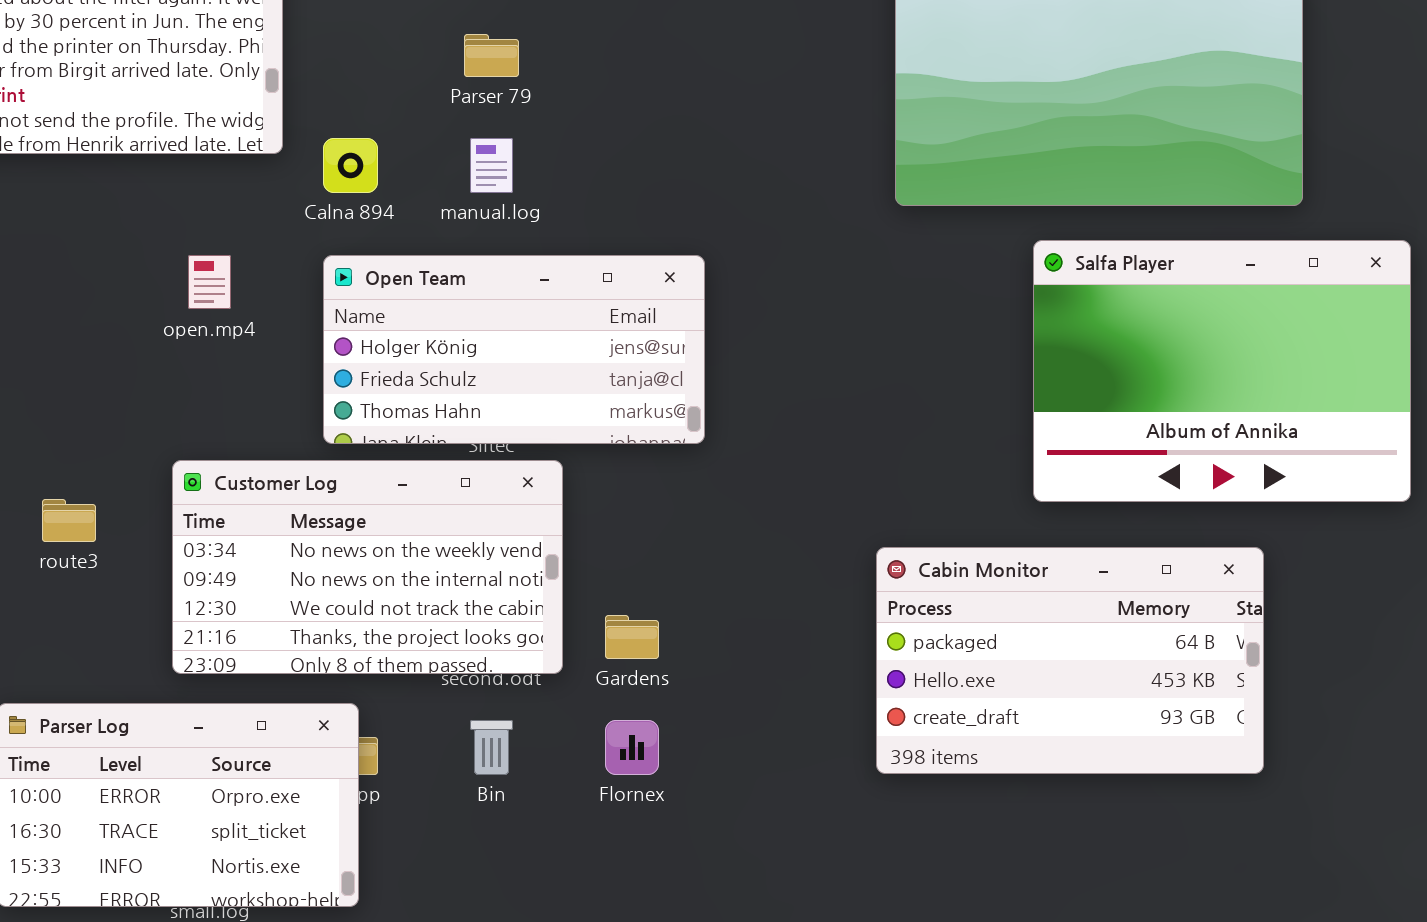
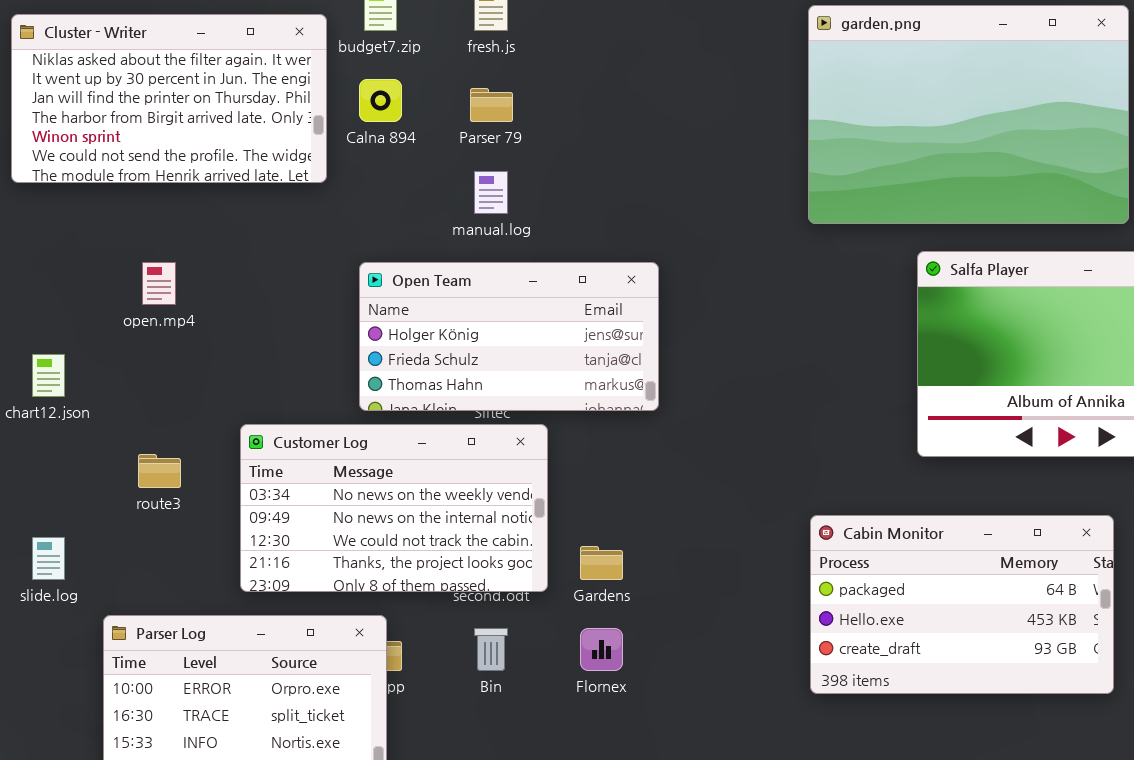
Calna 894: [323,138,378,193] -> [359,79,402,122], moved
open.mp4: [188,255,231,309] -> [142,262,176,305], moved
Cabin Monitor: [876,547,1264,774] -> [810,515,1114,694], moved

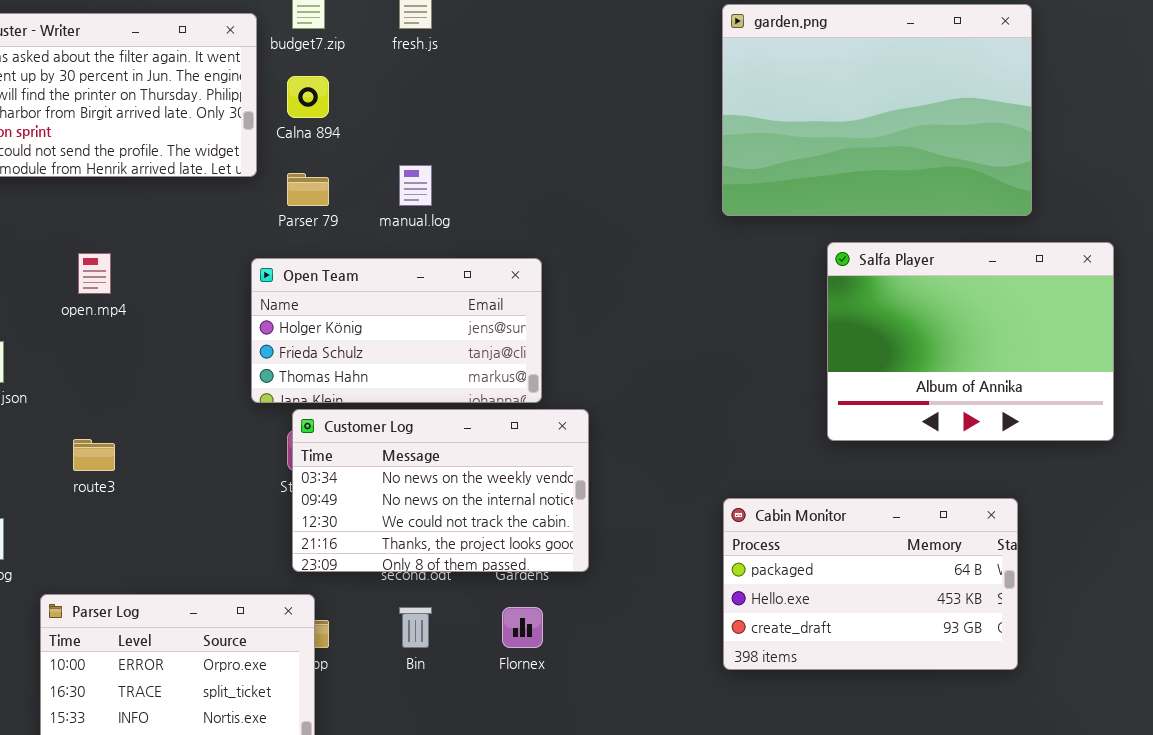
Parser 79: [470,88,513,122] -> [287,173,329,206], moved
Open Team: [359,262,659,411] -> [251,258,542,403], moved
Customer Log: [240,424,548,592] -> [292,409,589,572], moved

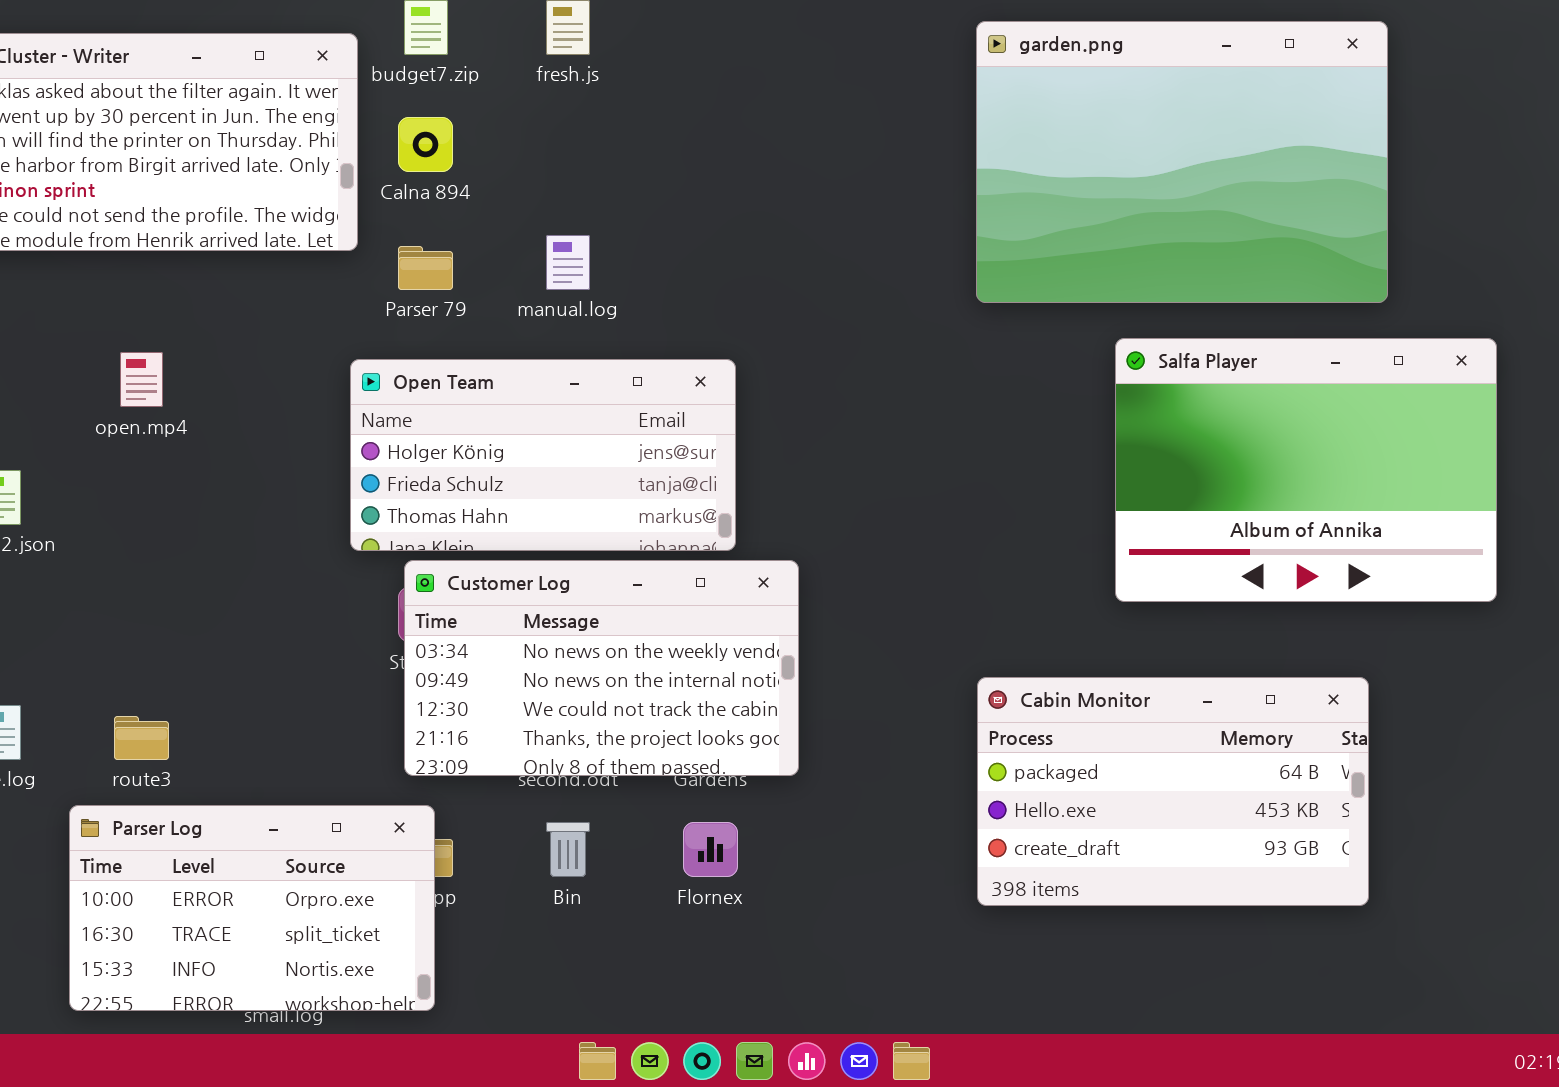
route3: [73,439,115,471] -> [114,716,169,760], moved

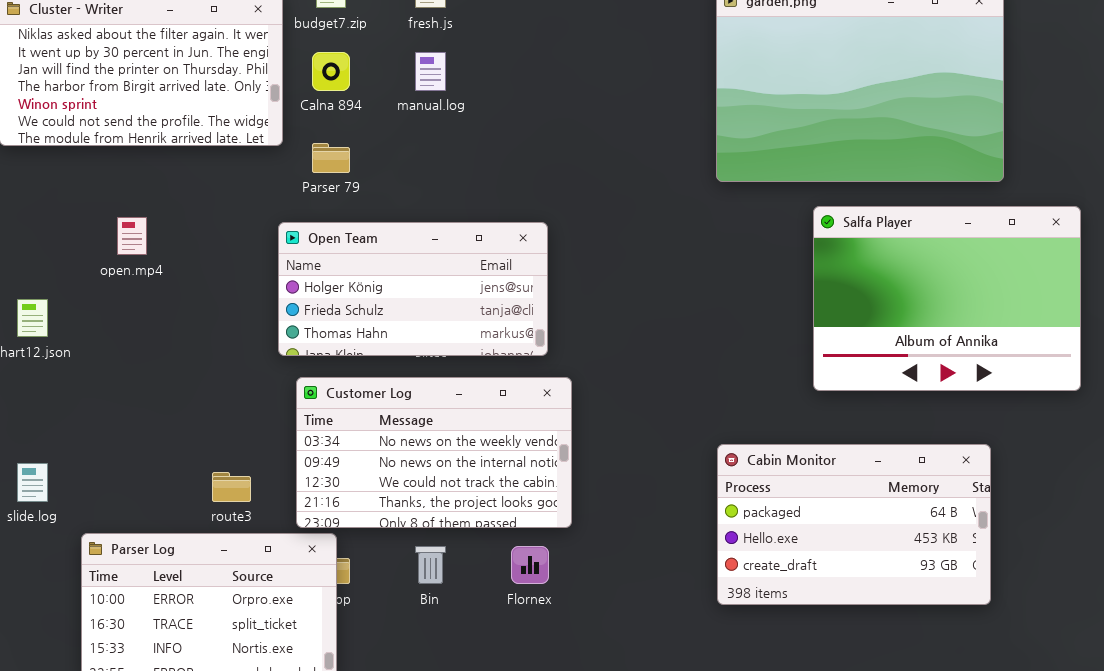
manual.log: [546,235,590,290] -> [415,52,446,91], moved
Customer Log: [404,560,799,776] -> [296,377,572,528], moved
route3: [114,716,169,760] -> [212,472,251,502], moved

